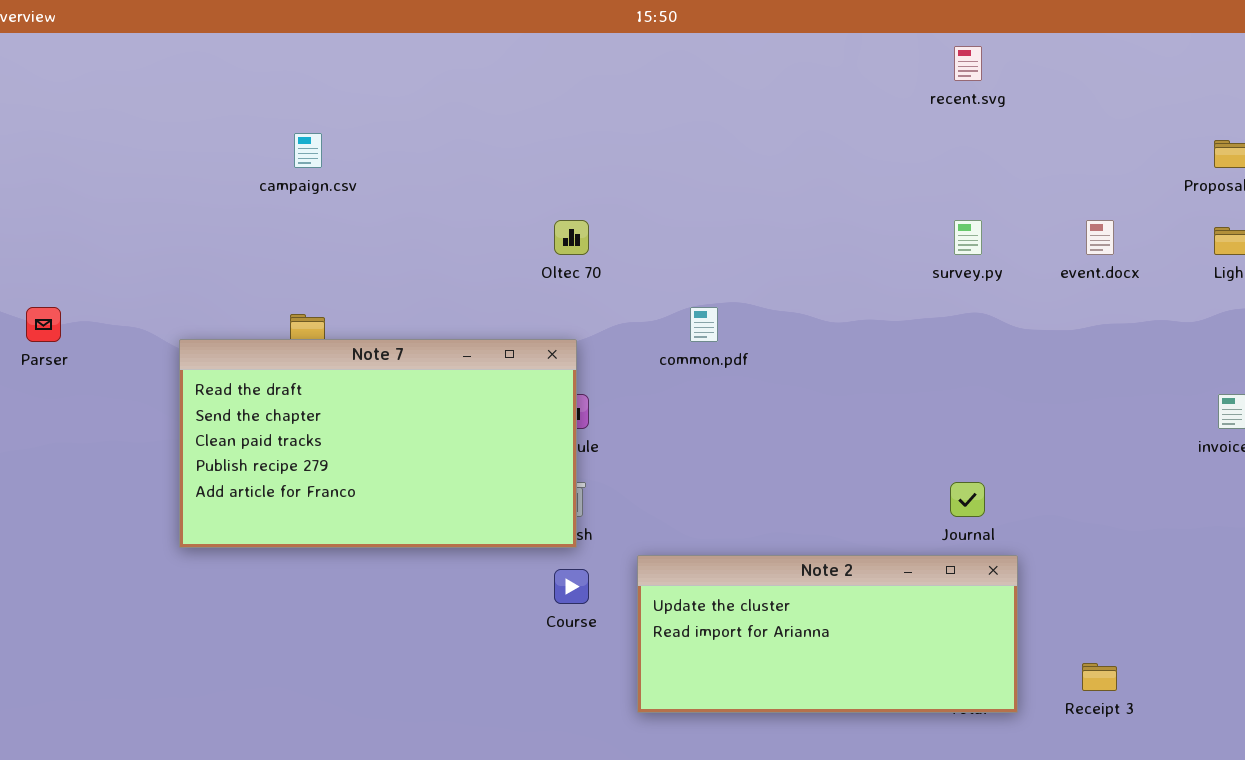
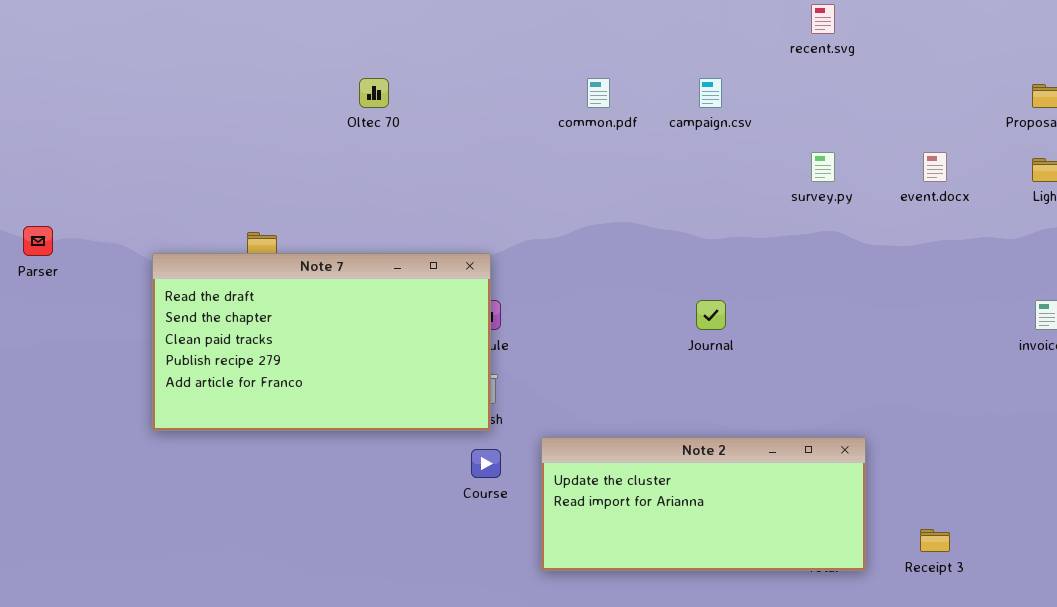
campaign.csv: [294,133,322,168] -> [699,78,722,108], moved
Oltec 70: [554,220,589,255] -> [359,78,389,108], moved
common.pdf: [690,307,718,342] -> [587,78,610,108], moved
Journal: [950,482,985,517] -> [696,300,726,330], moved

